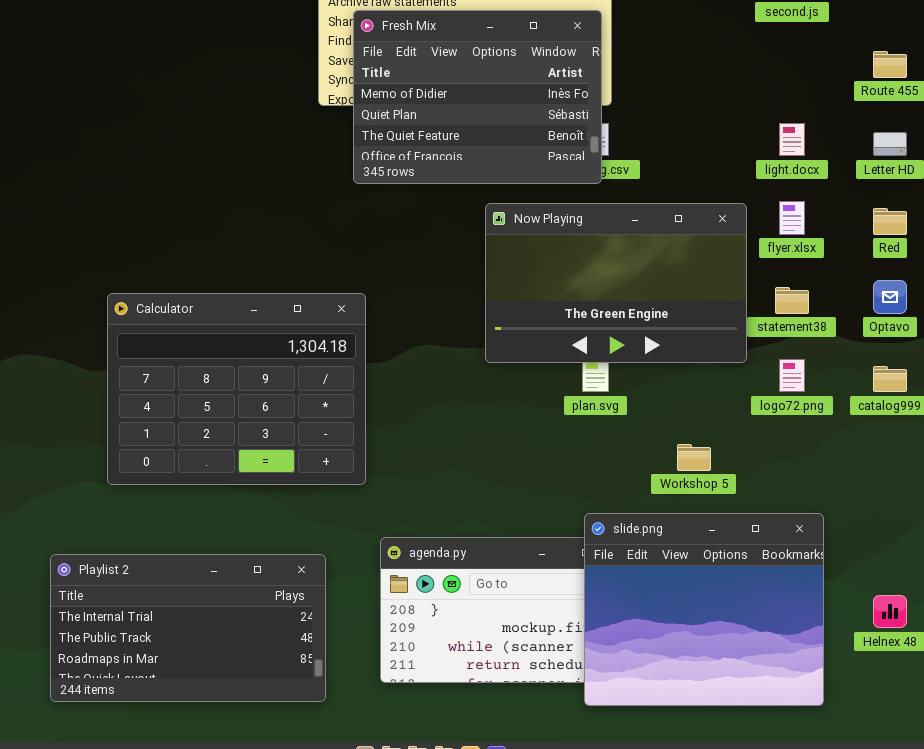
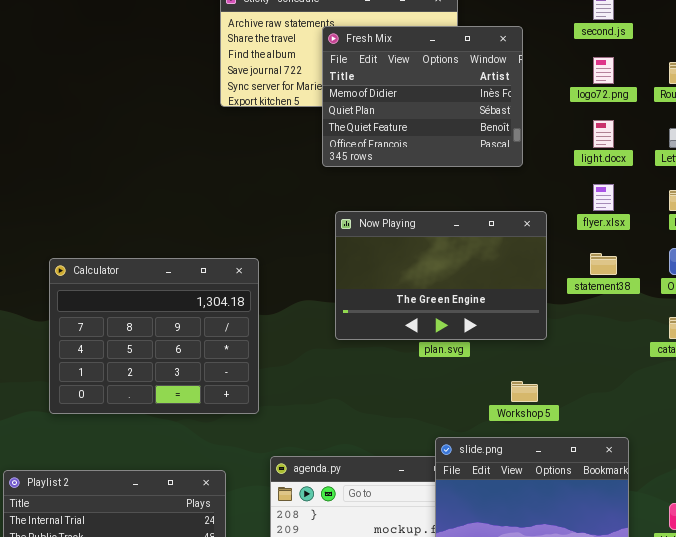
Fresh Mix: [353,10,602,184] -> [322,26,523,167], moved
Now Playing: [485,203,747,363] -> [335,211,547,340], moved
logo72.png: [779,359,805,392] -> [593,57,614,84], moved

